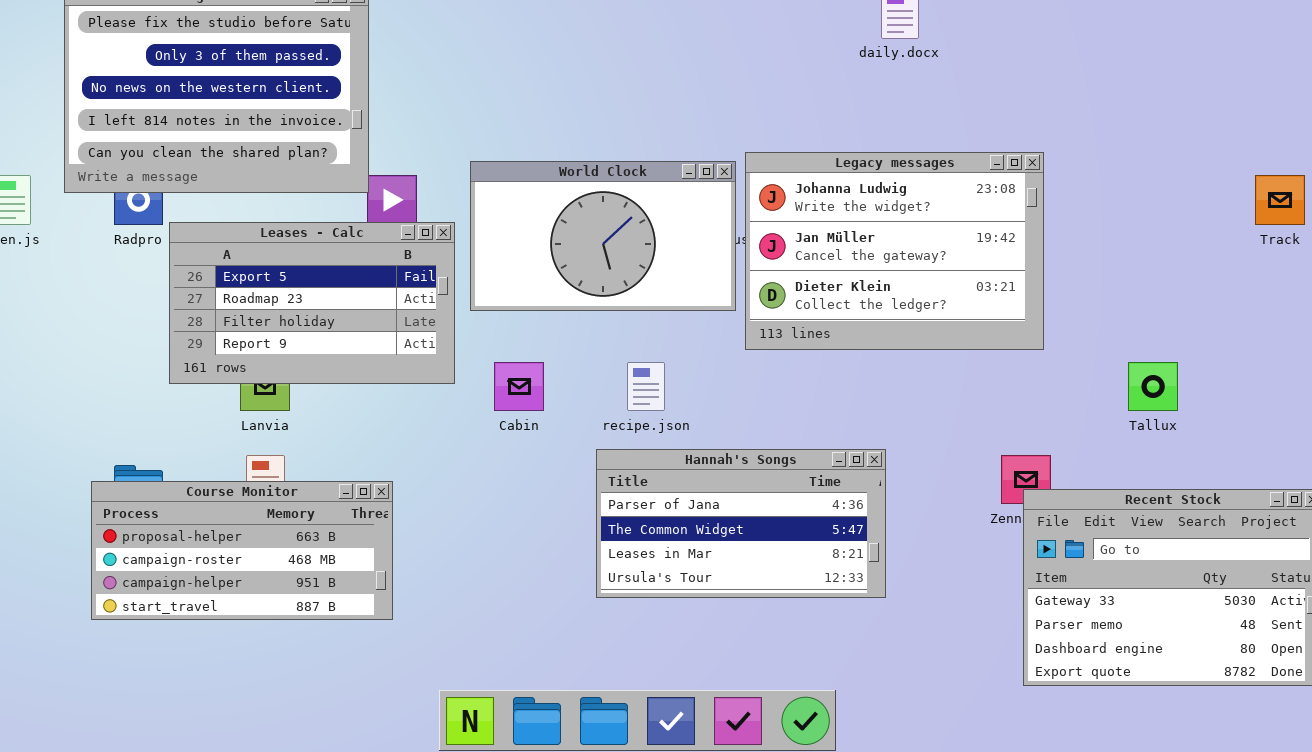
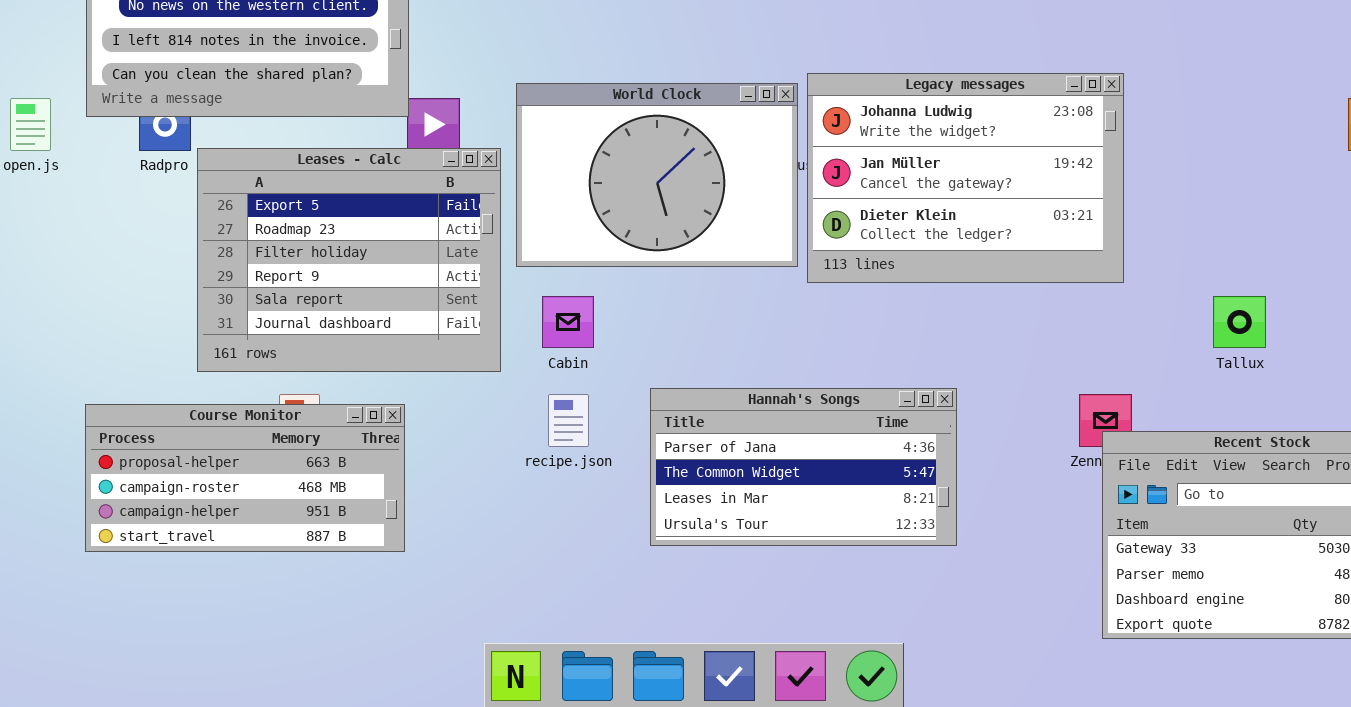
World Clock: [470,161,736,311] -> [516,83,798,267], resized
Leases - Calc: [169,222,455,384] -> [197,148,501,372], resized
recipe.json: [627,362,665,411] -> [548,394,589,447], moved
Course Monitor: [91,481,393,620] -> [85,404,405,552], moved

